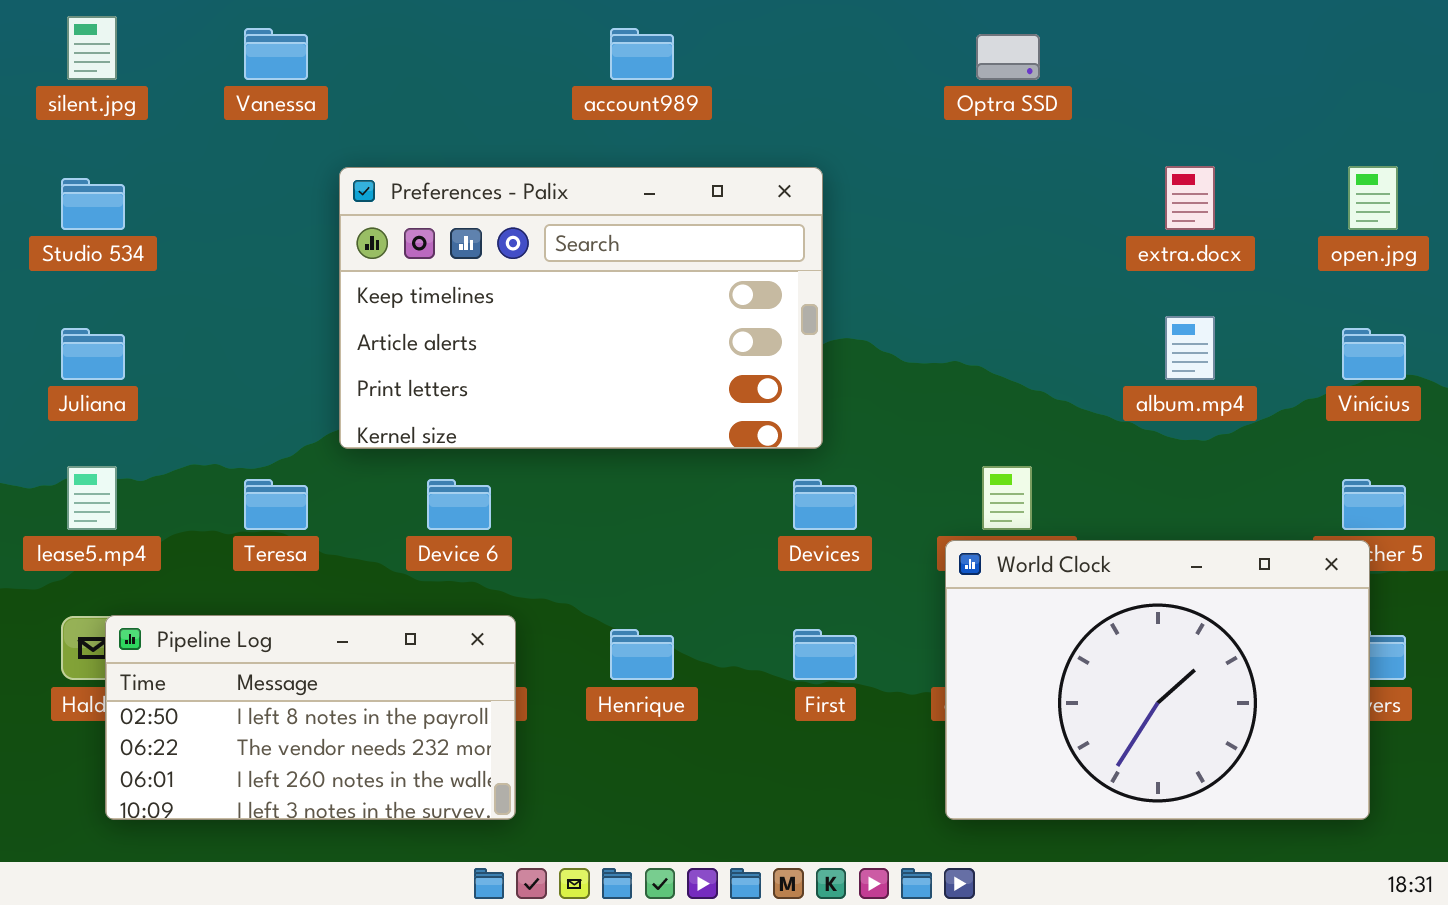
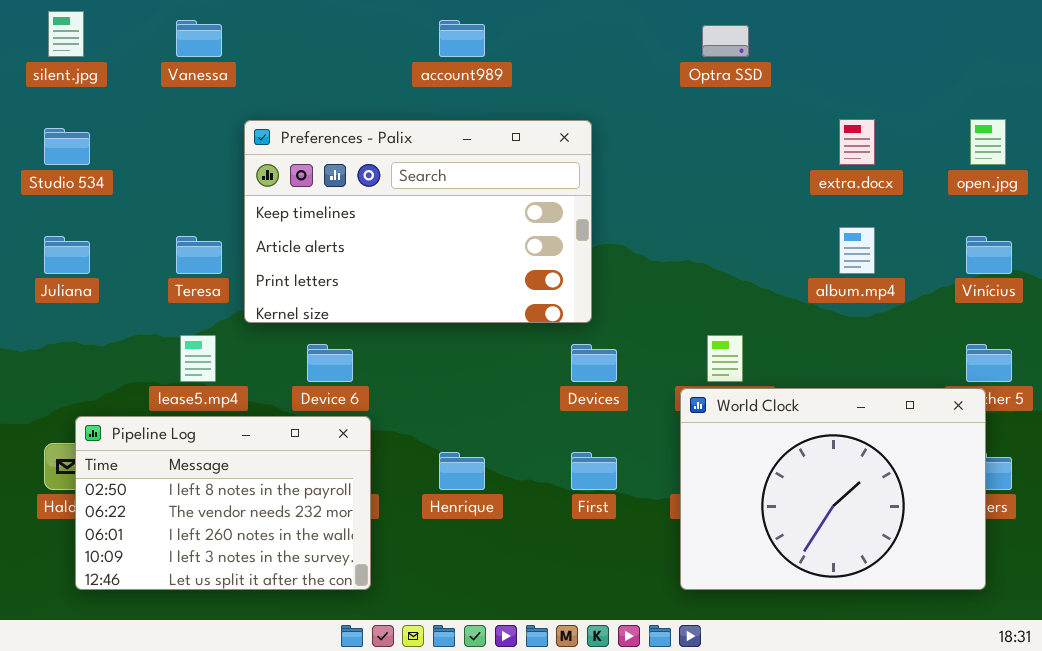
lease5.mp4: [67,466,117,530] -> [180,335,216,382], moved
Teresa: [244,479,308,530] -> [176,236,222,274], moved
Pipeline Log: [105,615,516,820] -> [75,416,371,590], resized

